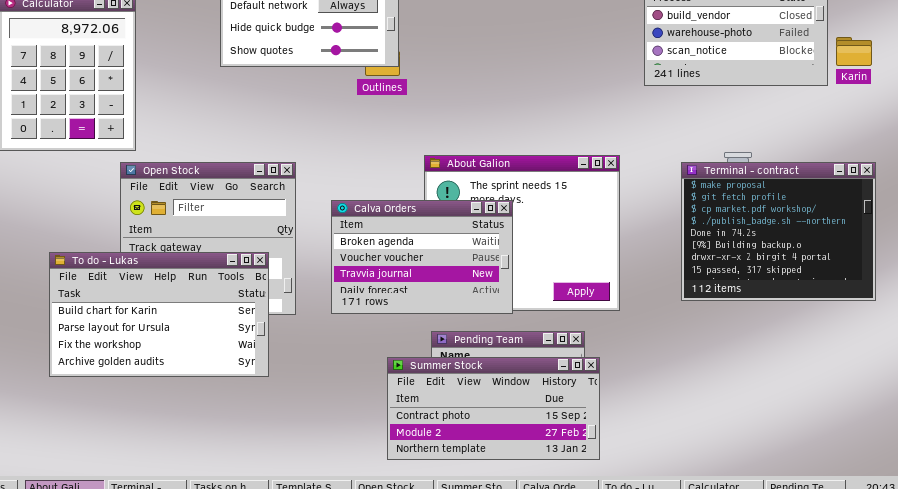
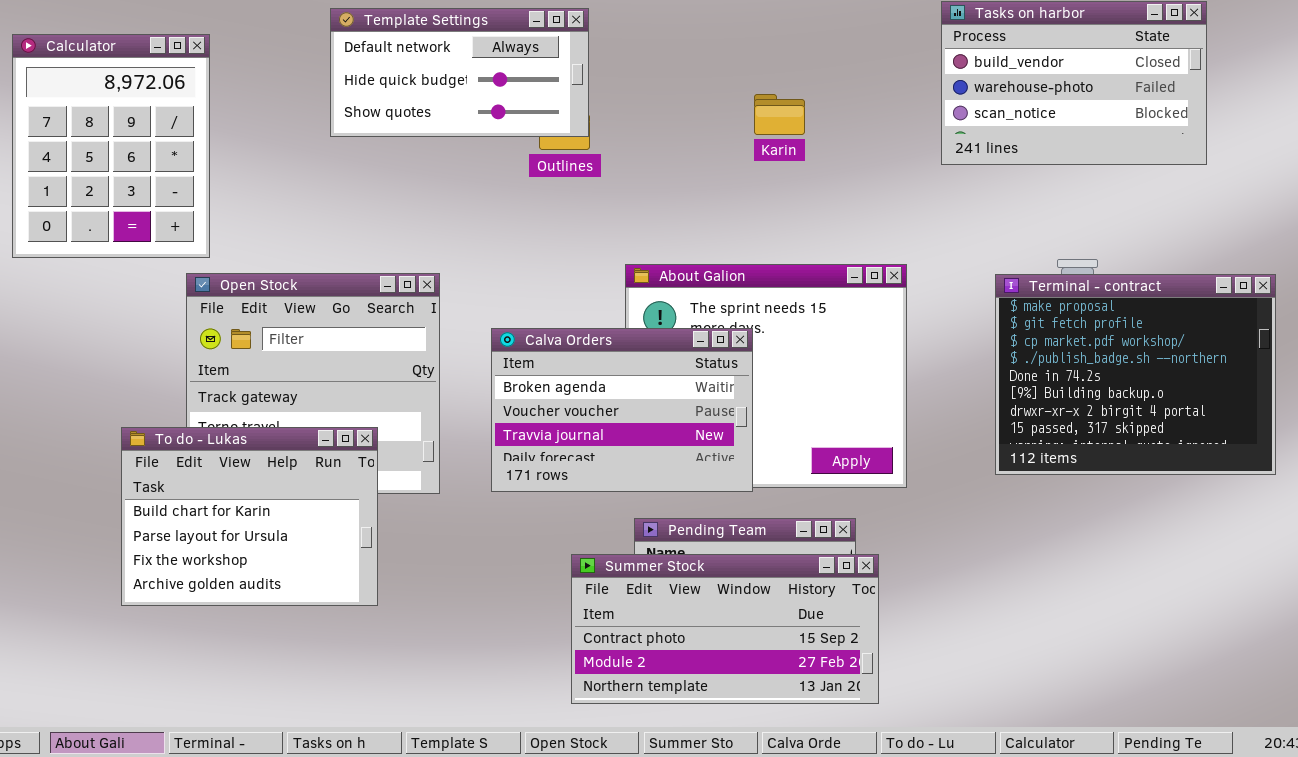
Karin: [836,37,872,66] -> [754,94,805,135], moved
To do - Lukas: [49,252,269,377] -> [121,427,378,606], moved, resized

